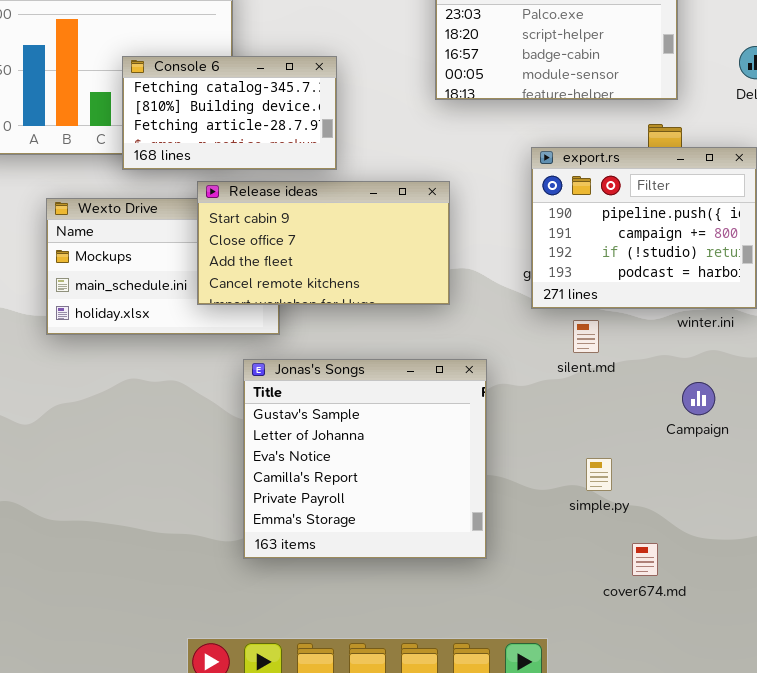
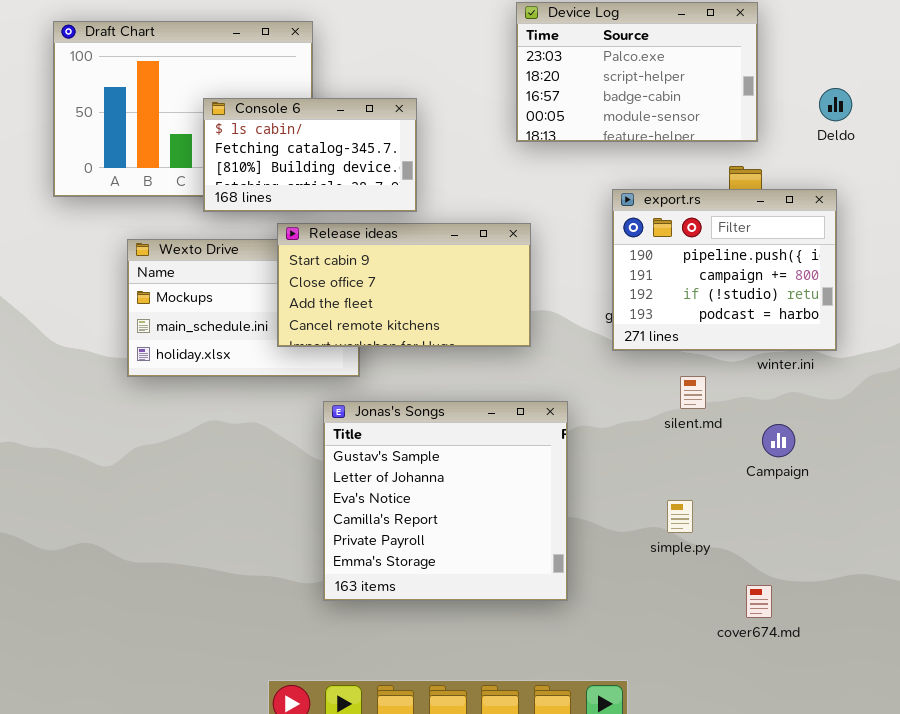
Console 6: [122,56,337,170] -> [203,98,417,212], scrolled up 1 row
silent.md: [573,320,599,353] -> [680,376,706,409], moved
cover674.md: [632,543,658,576] -> [746,585,772,618], moved

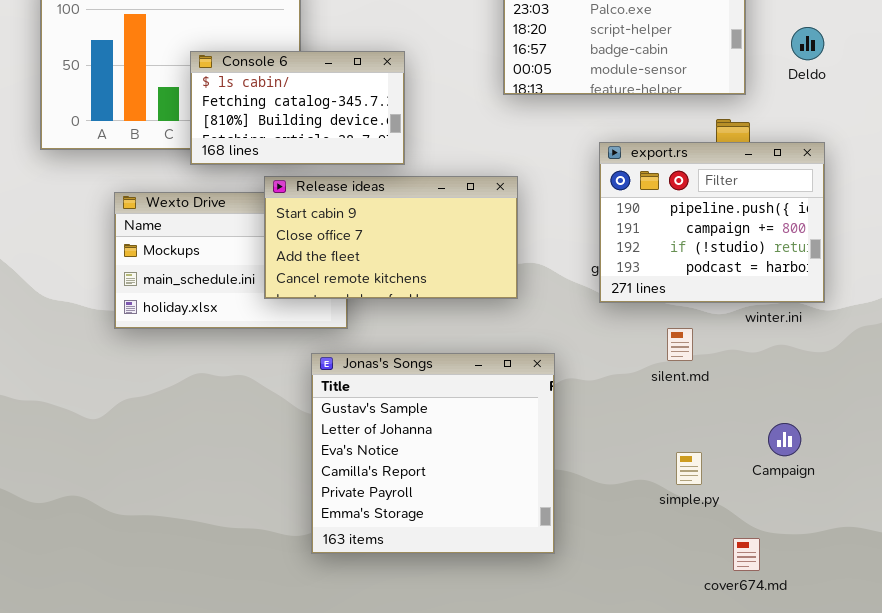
Deldo: [819,88,852,121] -> [791,27,824,60], moved
Campaign: [762,424,795,457] -> [768,423,801,456], moved
simple.py: [667,500,693,533] -> [676,452,702,485], moved

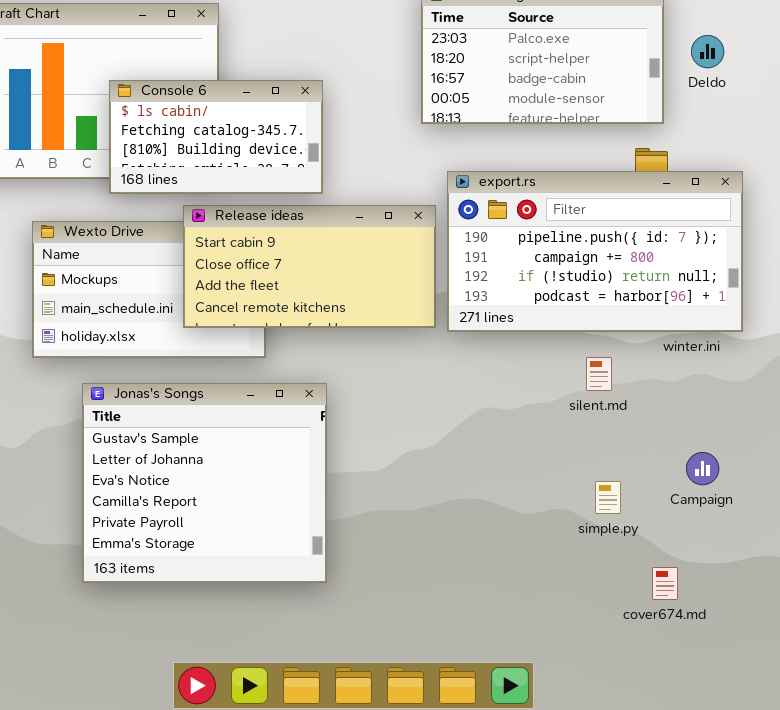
Deldo: [791,27,824,60] -> [691,35,724,68], moved
export.rs: [599,142,825,303] -> [447,171,743,332], resized
Jonas's Songs: [311,353,555,554] -> [82,383,327,583], moved

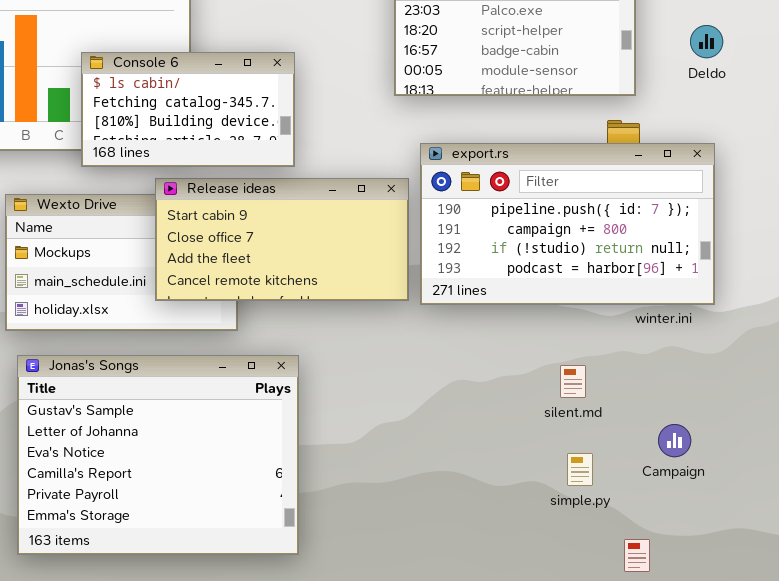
Deldo: [691,35,724,68] -> [690,25,723,58], moved
silent.md: [586,357,612,391] -> [560,365,586,398], moved
Jonas's Songs: [82,383,327,583] -> [17,355,299,555], resized

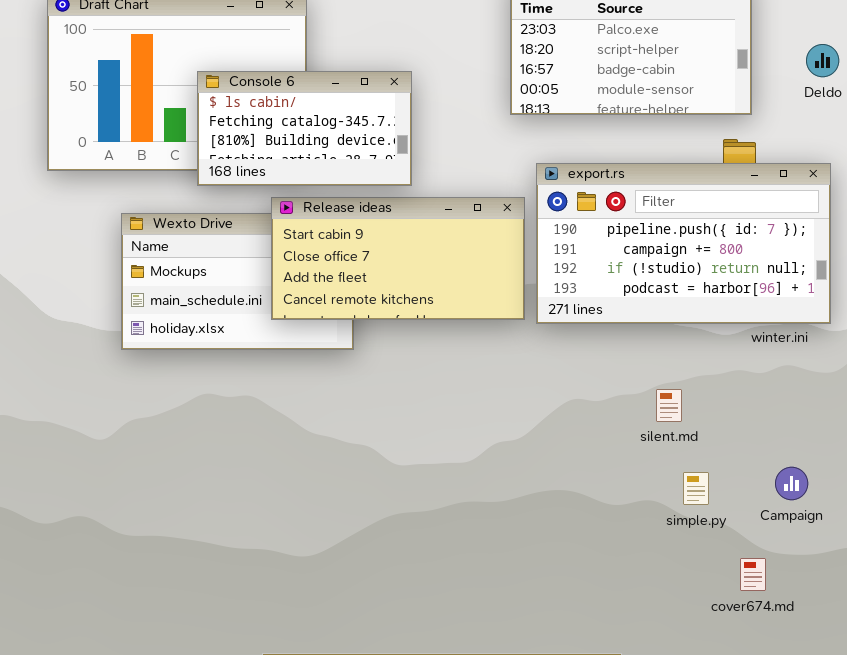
Jonas's Songs: [17,355,299,555] -> none, closed
silent.md: [560,365,586,398] -> [656,389,682,422], moved
Campaign: [658,424,691,457] -> [775,467,808,500], moved

